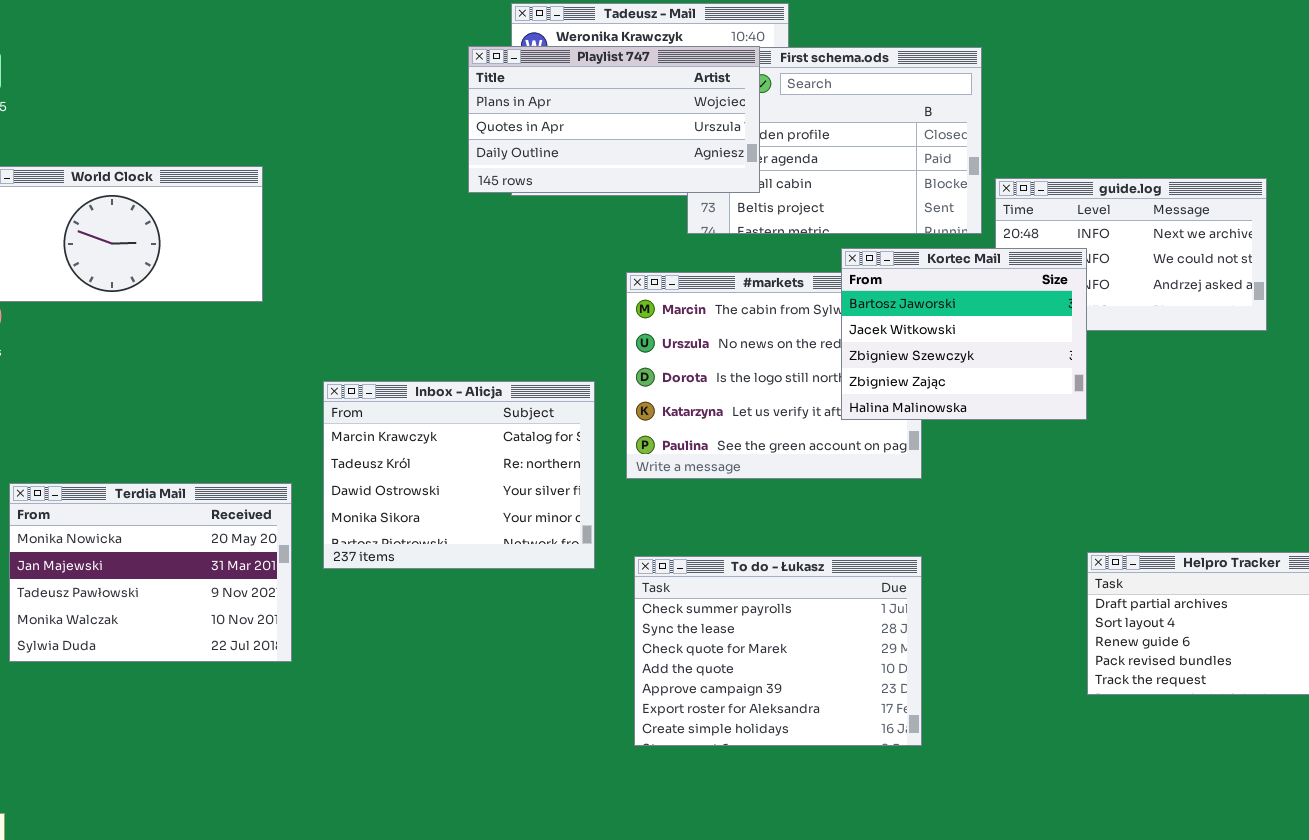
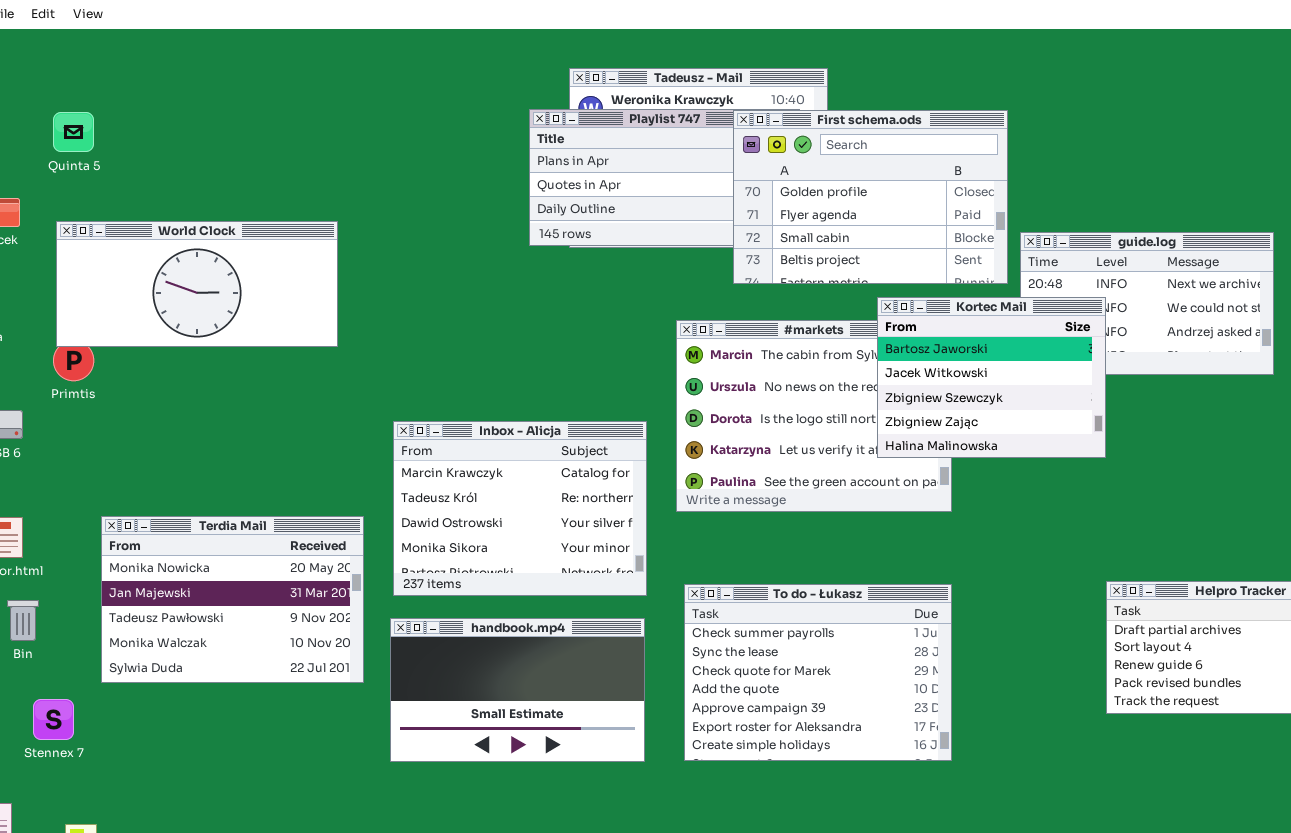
First schema.ods: [687,47,982,234] -> [733,110,1008,284], raised
handbook.mp4: none -> [390,618,645,762], opened

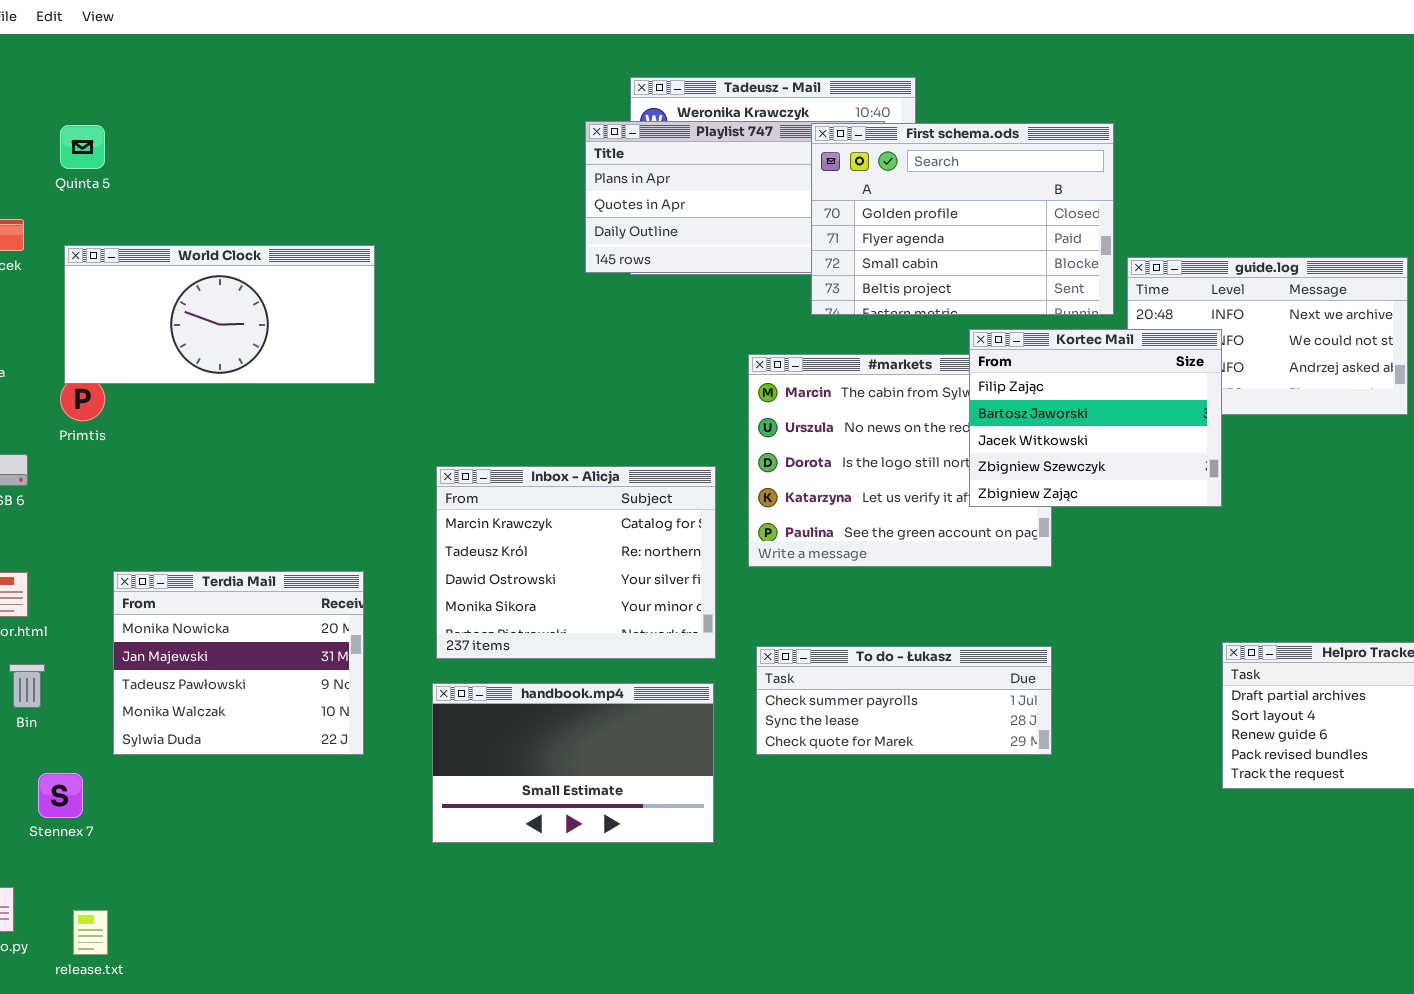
Kortec Mail: [877,297,1106,458] -> [969,329,1222,507], scrolled up 1 row
Terdia Mail: [101,516,364,683] -> [113,571,364,755], resized
To do - Łukasz: [684,584,952,761] -> [756,646,1052,755], resized

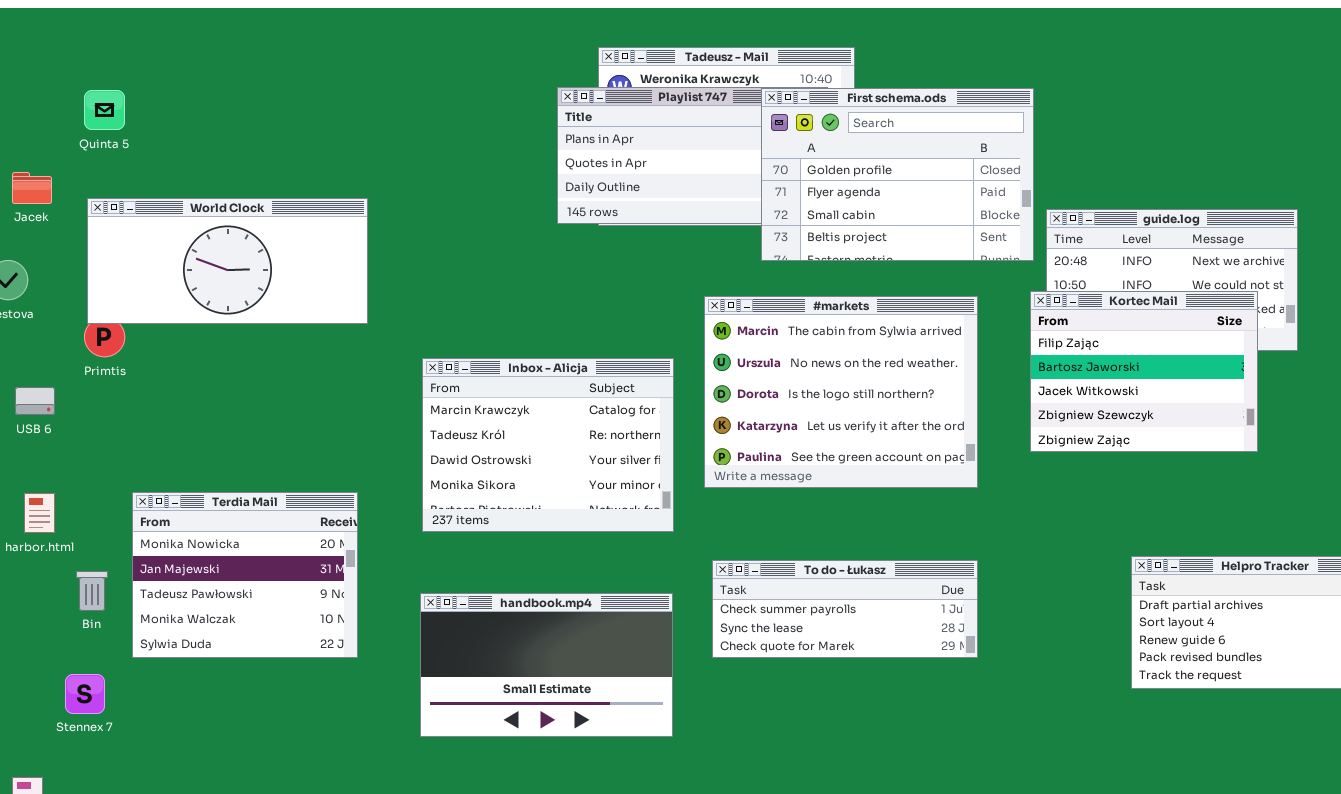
Kortec Mail: [969,329,1222,507] -> [1030,291,1258,452], moved
Inbox - Alicja: [436,466,716,659] -> [422,358,674,532], moved
Bin: [9,664,45,708] -> [76,571,108,611], moved

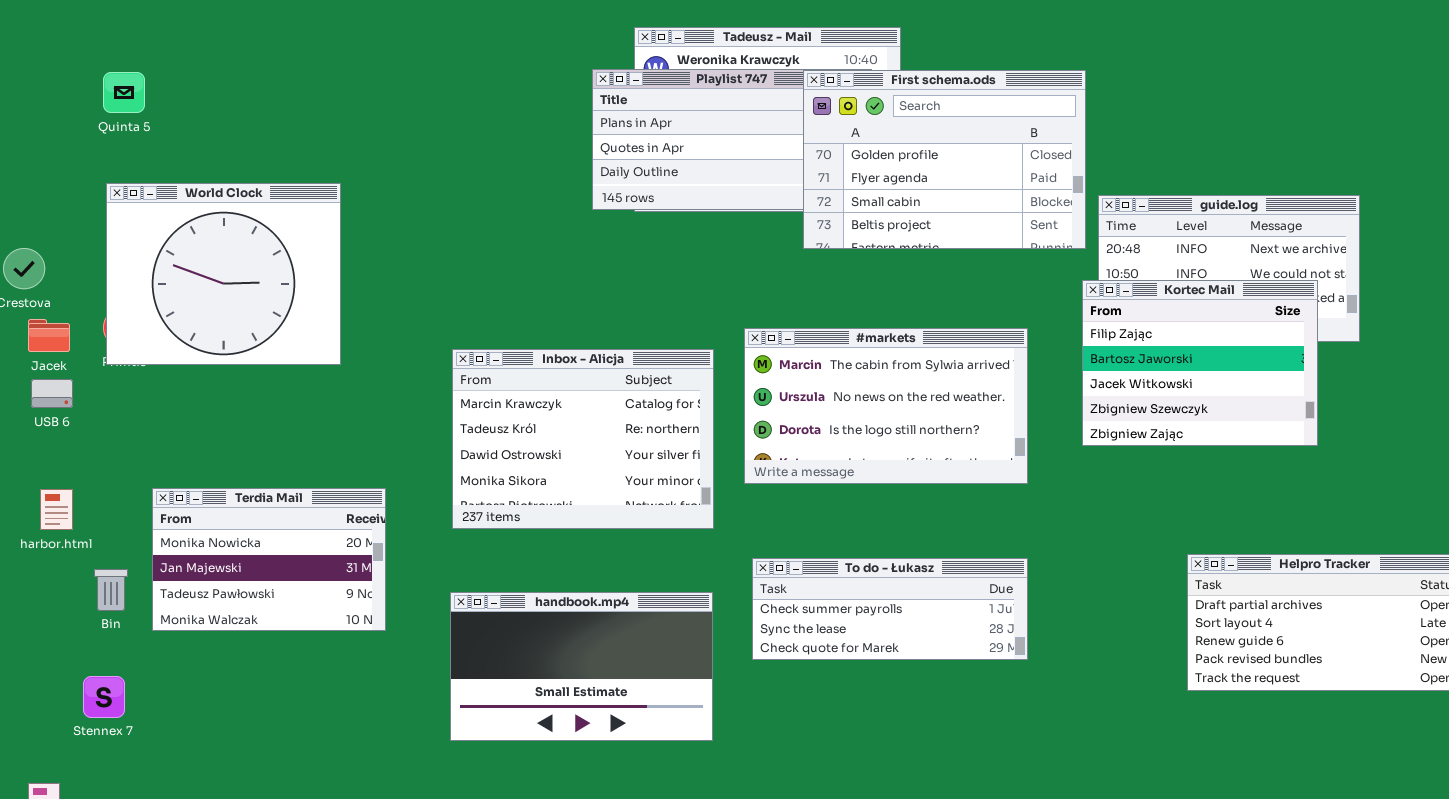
Jacek: [12,172,52,204] -> [28,319,70,352], moved
World Clock: [87,198,368,324] -> [106,183,341,365], resized
#markets: [704,296,978,488] -> [744,328,1028,484], resized
Terdia Mail: [132,492,358,658] -> [152,488,386,631], resized

